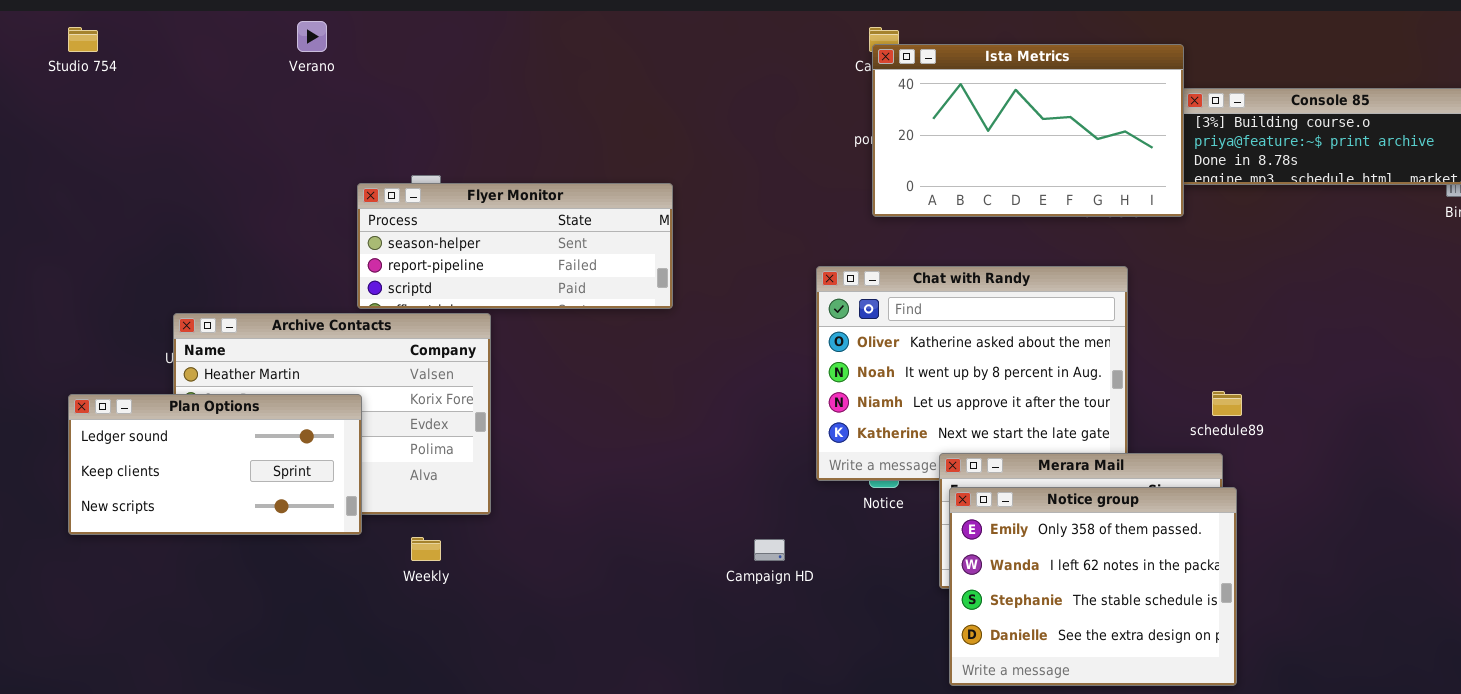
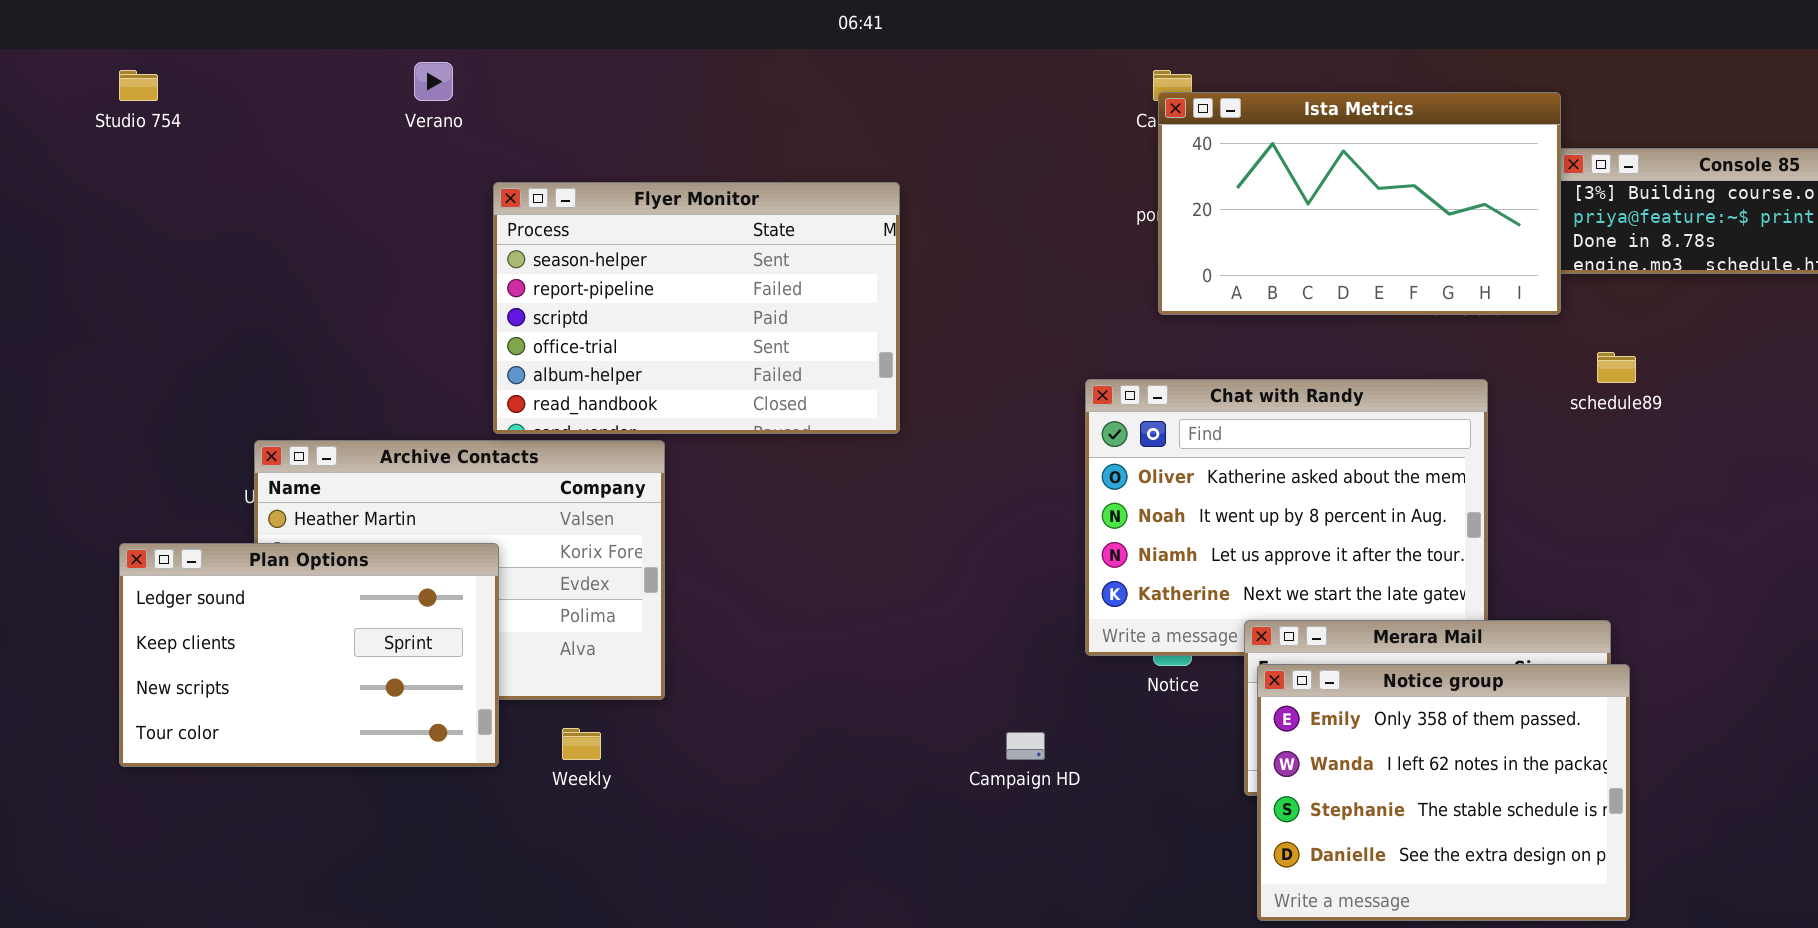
Flyer Monitor: [357,183,673,309] -> [493,182,900,434], resized
schedule89: [1212,391,1242,416] -> [1597,352,1636,383], moved
Plan Options: [68,394,362,535] -> [119,543,499,767], resized

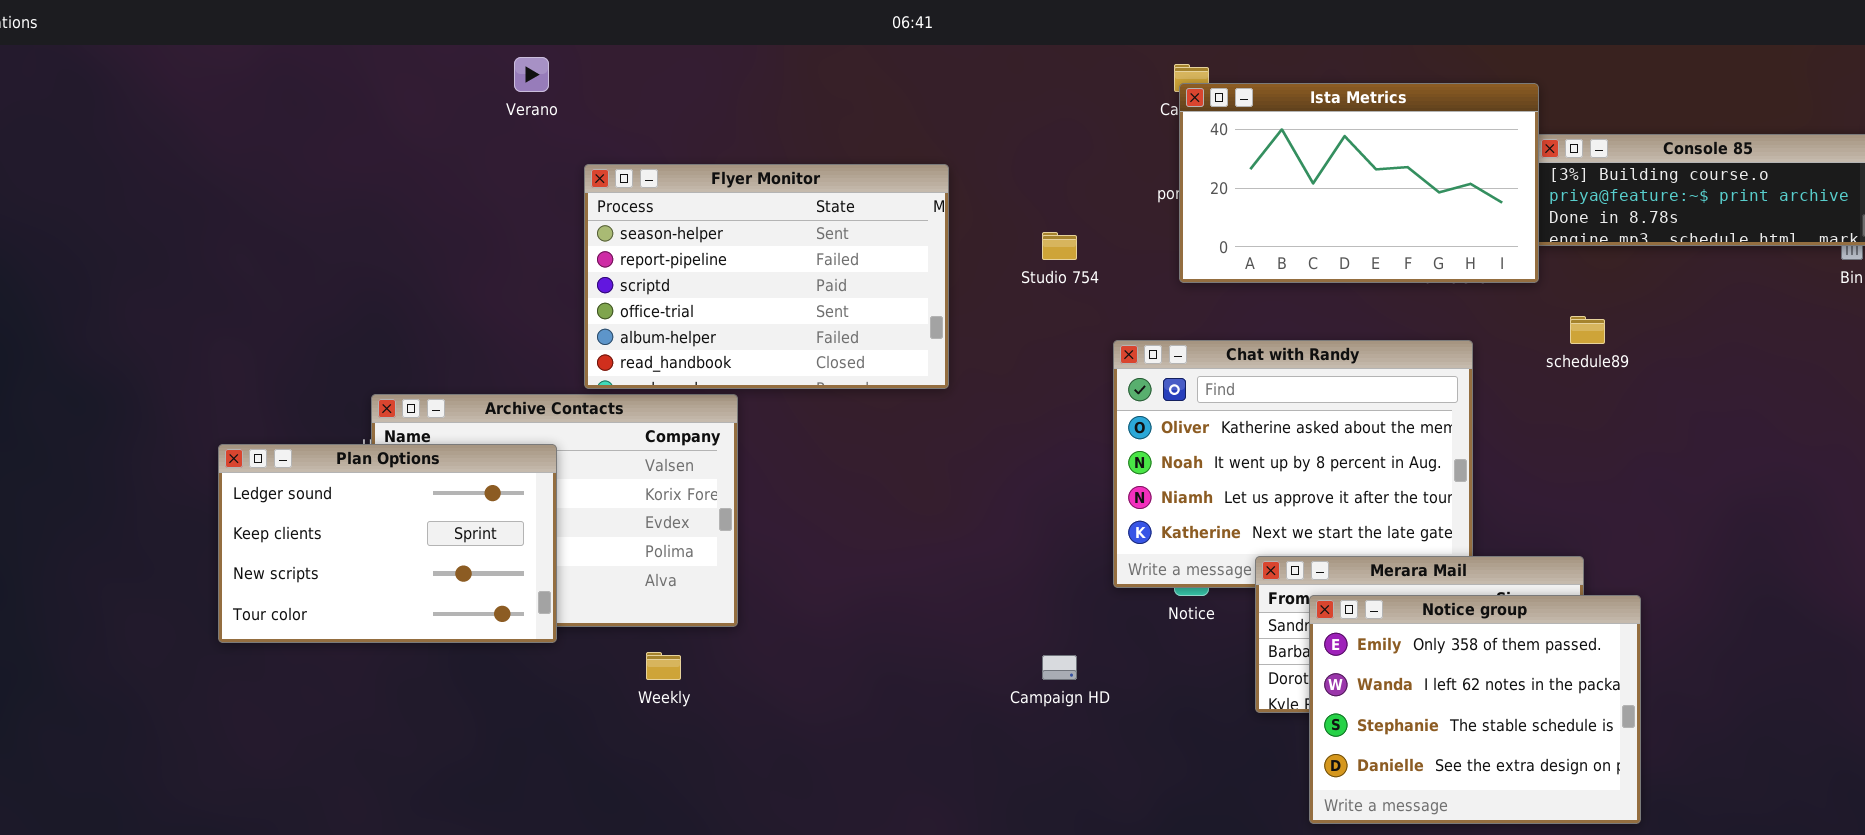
Studio 754: [119,70,158,101] -> [1042,232,1077,260], moved
Plan Options: [119,543,499,767] -> [218,444,557,643], moved
Notice group: [1257,664,1630,921] -> [1309,595,1641,824], moved

